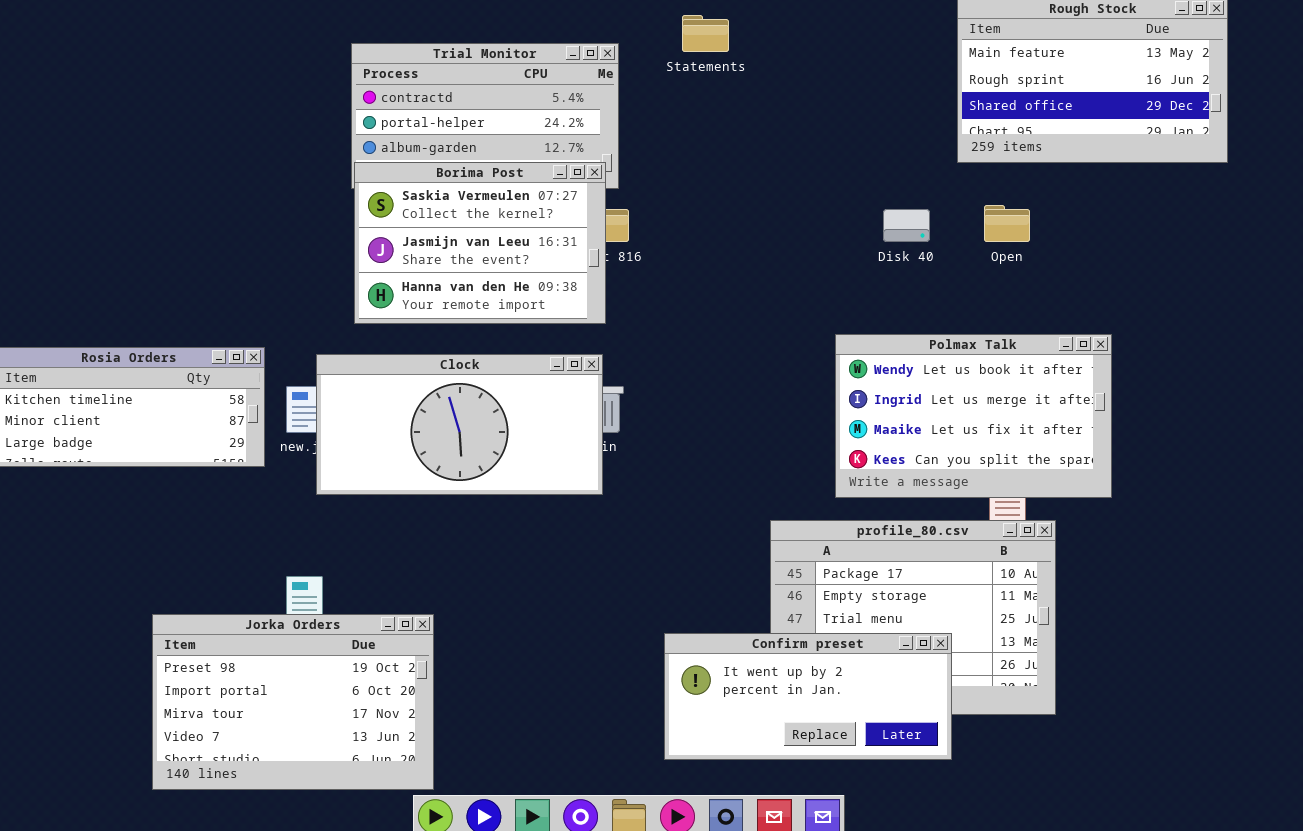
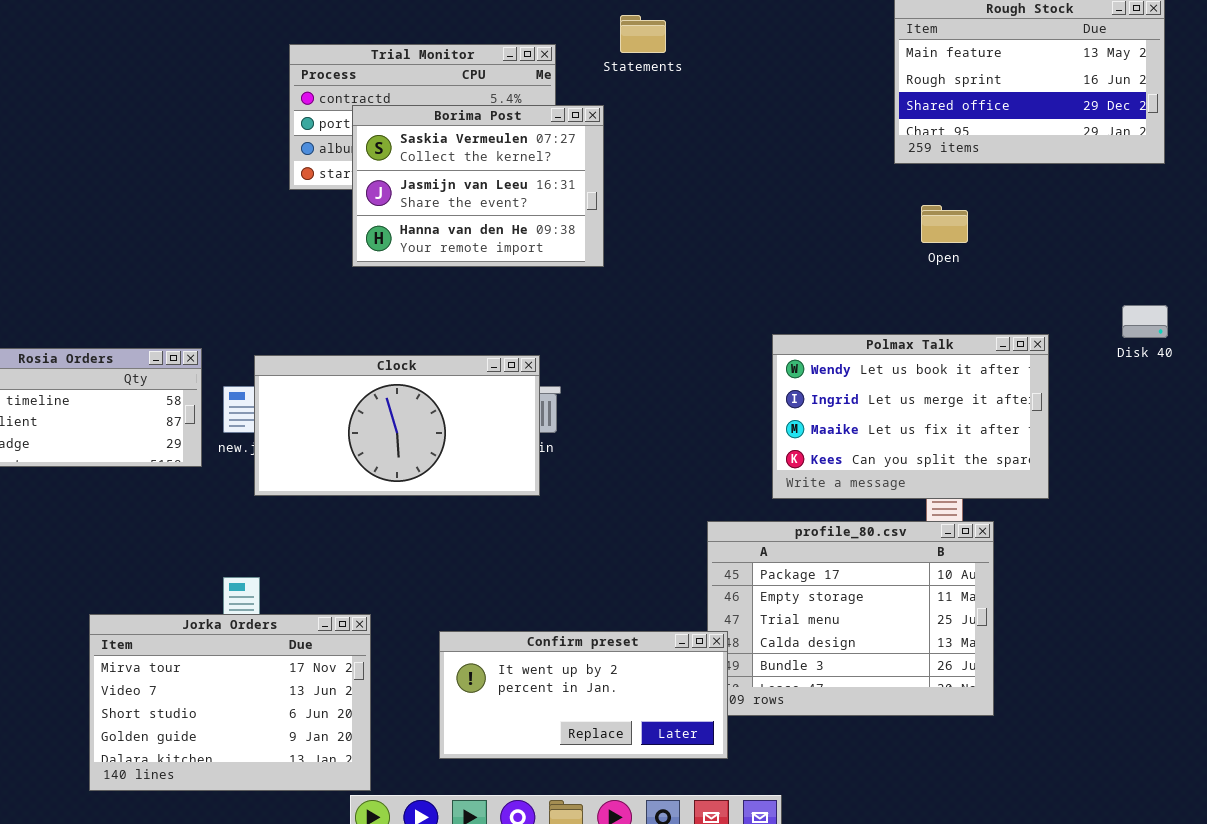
Borima Post: [354,162,606,324] -> [352,105,604,267], moved
Disk 40: [883,209,930,242] -> [1122,305,1168,338], moved
Jorka Orders: [152,614,434,790] -> [89,614,371,791], scrolled down 2 rows
Confirm preset: [664,633,952,760] -> [439,631,728,759], moved

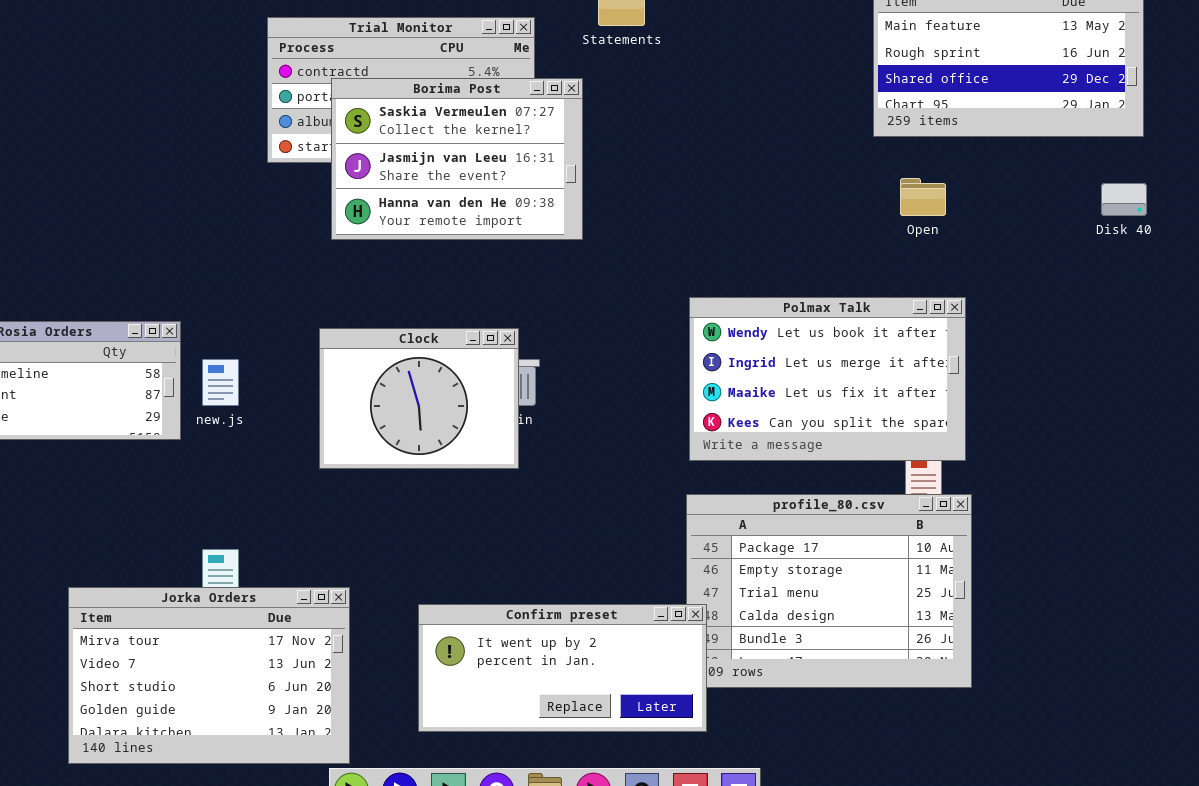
Disk 40: [1122,305,1168,338] -> [1101,183,1147,216], moved
Polmax Talk: [772,334,1049,499] -> [689,297,966,461], moved
Clock: [254,355,540,496] -> [319,328,519,469], resized

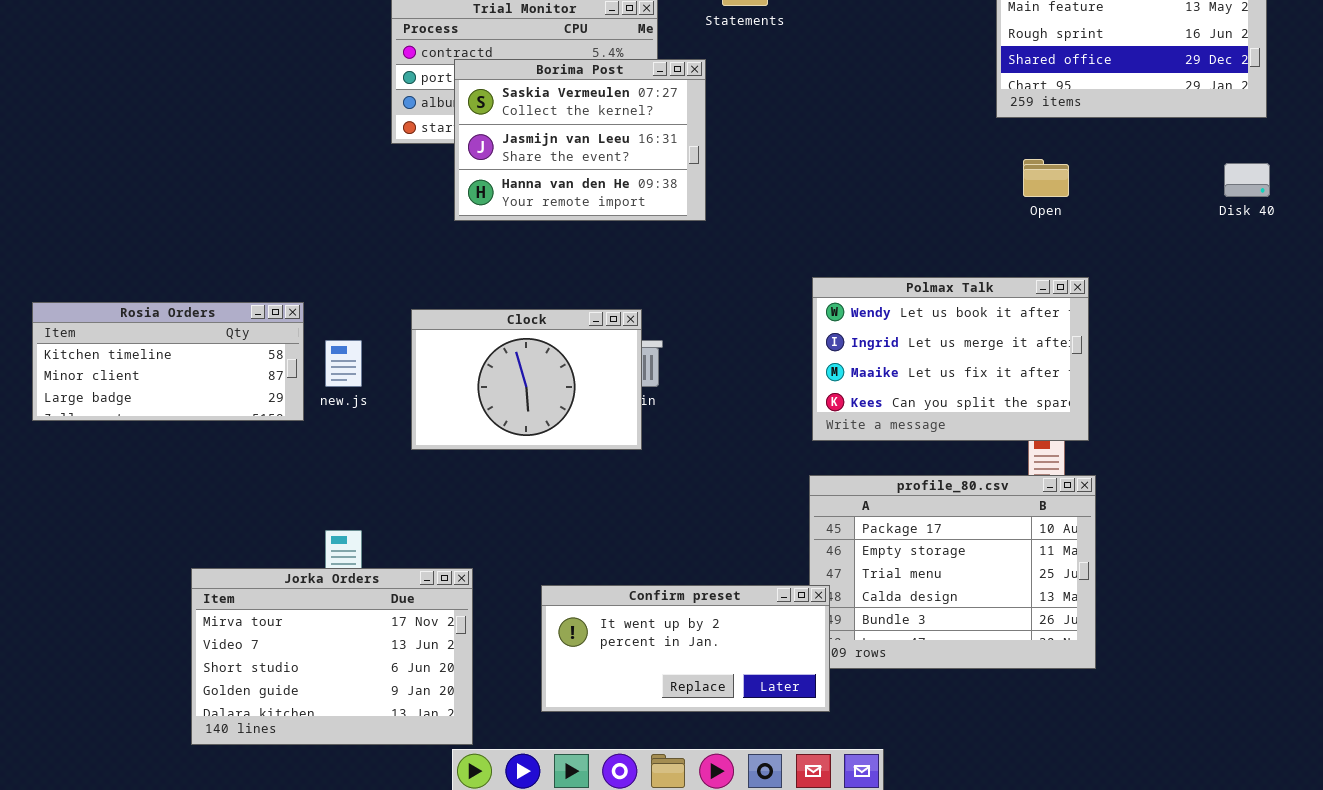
Clock: [319,328,519,469] -> [411,309,642,450], resized

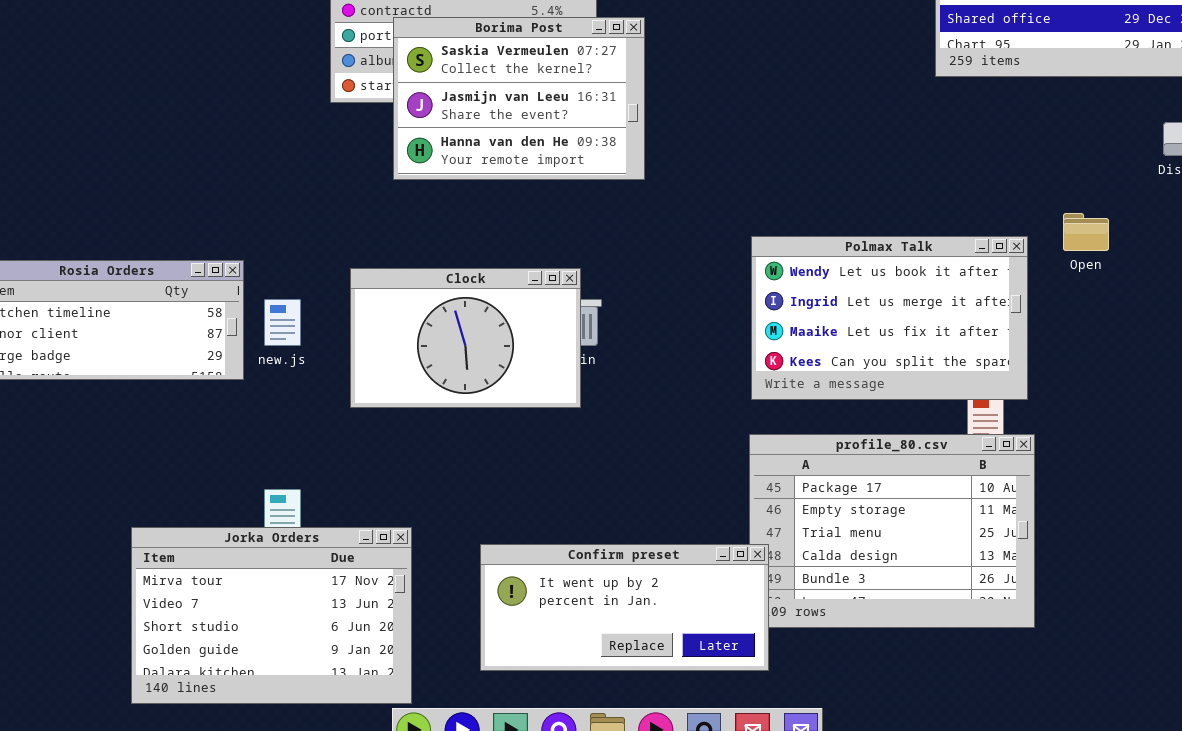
Open: [1023,159,1069,197] -> [1063,213,1109,251], moved

